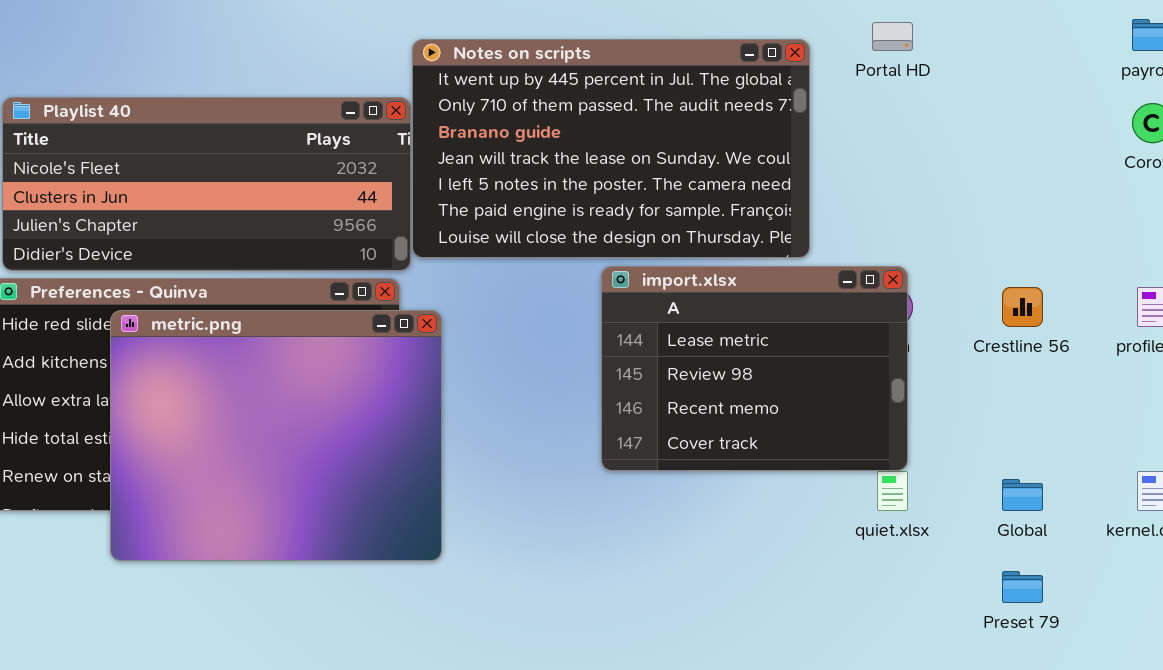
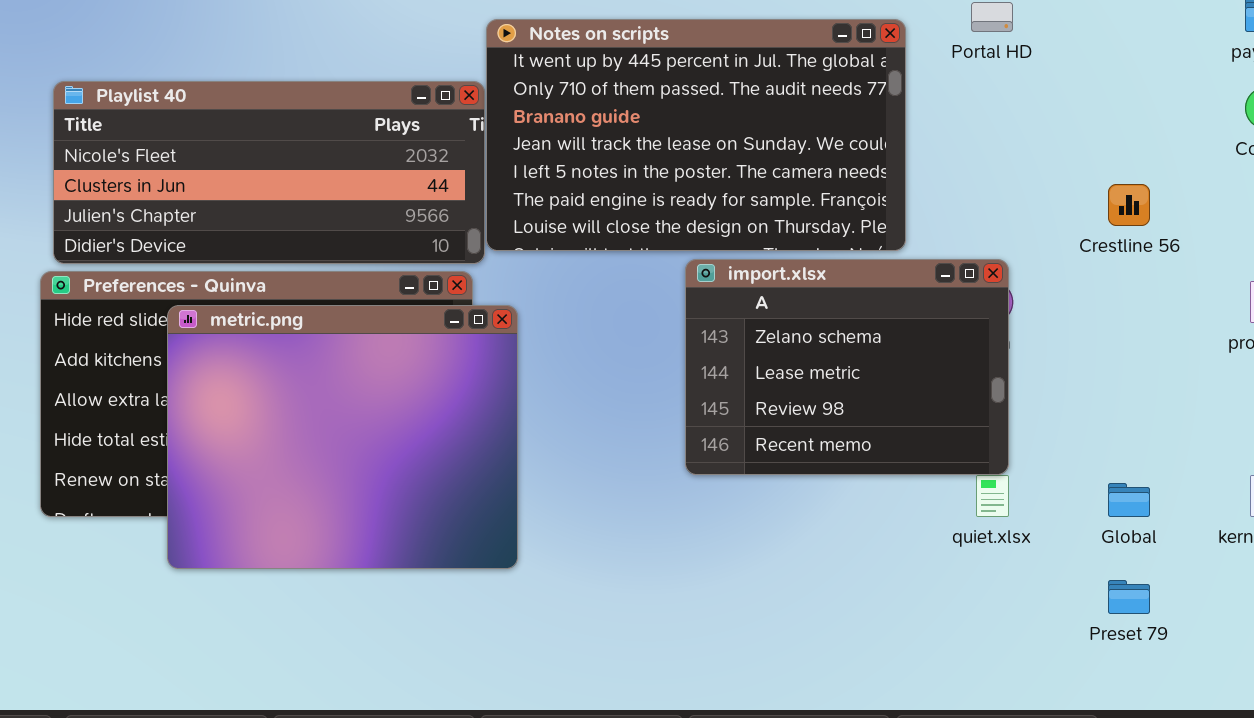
import.xlsx: [601,266,908,471] -> [685,259,1009,475], scrolled up 1 row
Crestline 56: [1002,287,1043,327] -> [1108,184,1150,226], moved

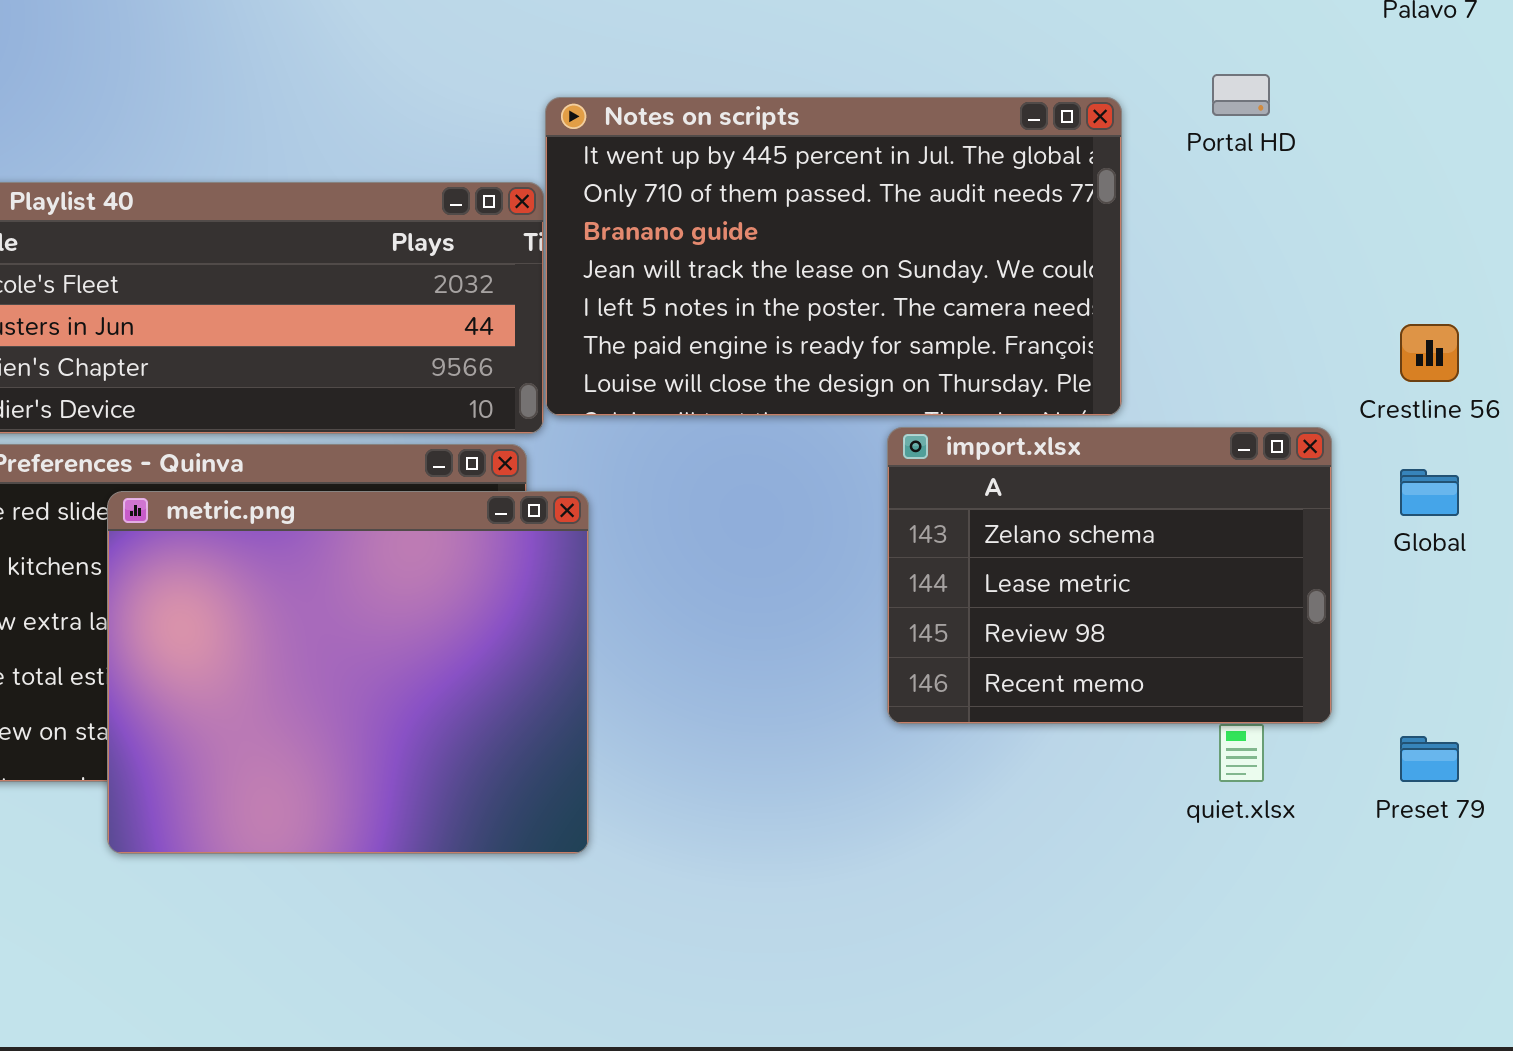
import.xlsx: [685,259,1009,475] -> [887,427,1332,724], moved
Global: [1108,483,1150,517] -> [1400,469,1459,516], moved
Preset 79: [1108,580,1150,614] -> [1400,736,1459,782], moved

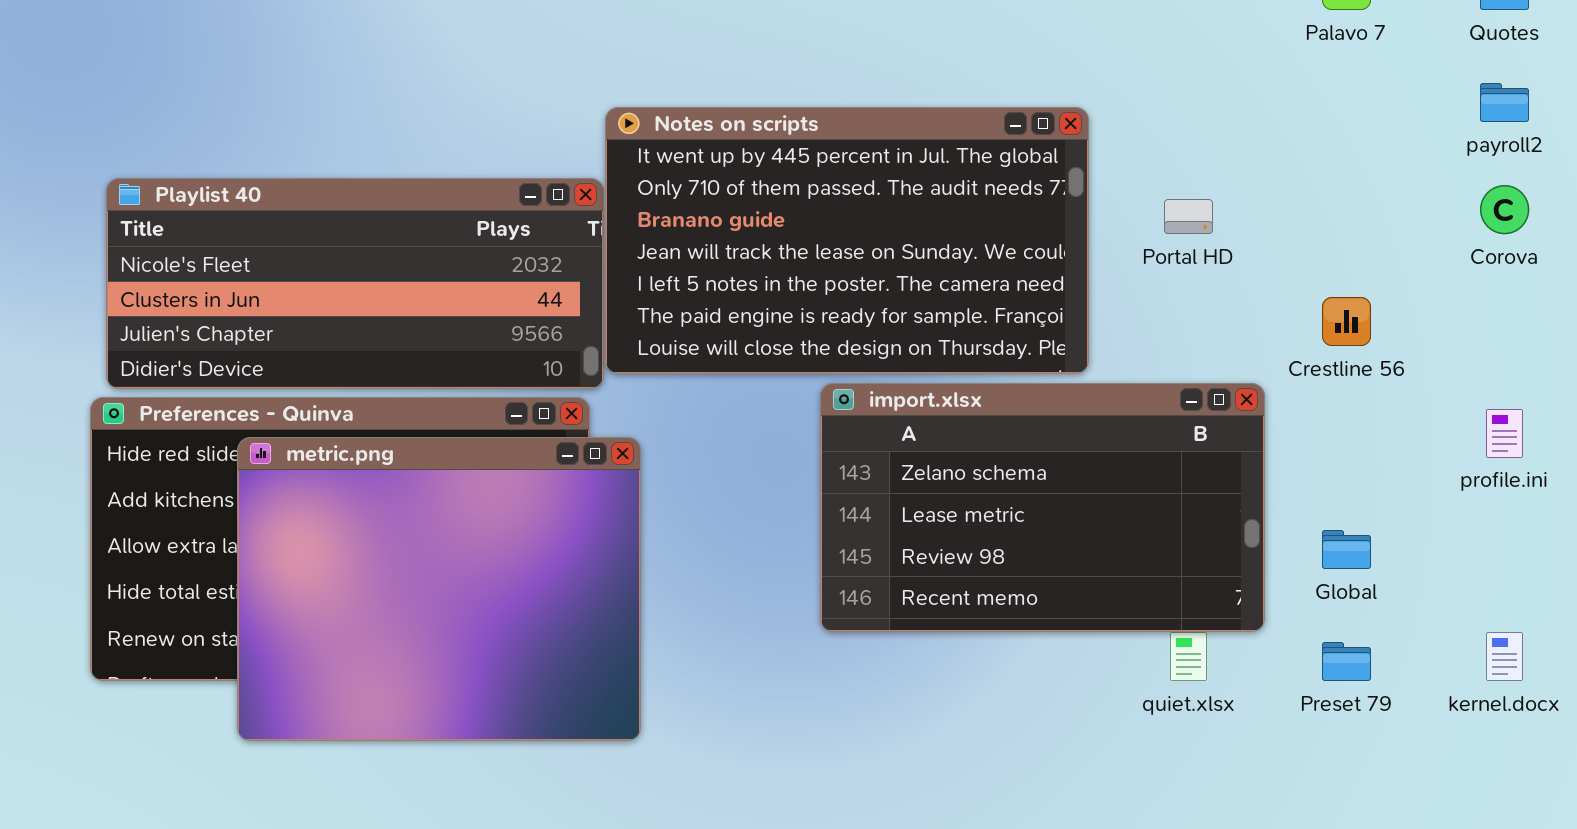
Portal HD: [1212,74,1270,116] -> [1164,199,1213,234], moved
import.xlsx: [887,427,1332,724] -> [820,383,1265,632], resized
Global: [1400,469,1459,516] -> [1322,530,1371,569], moved

